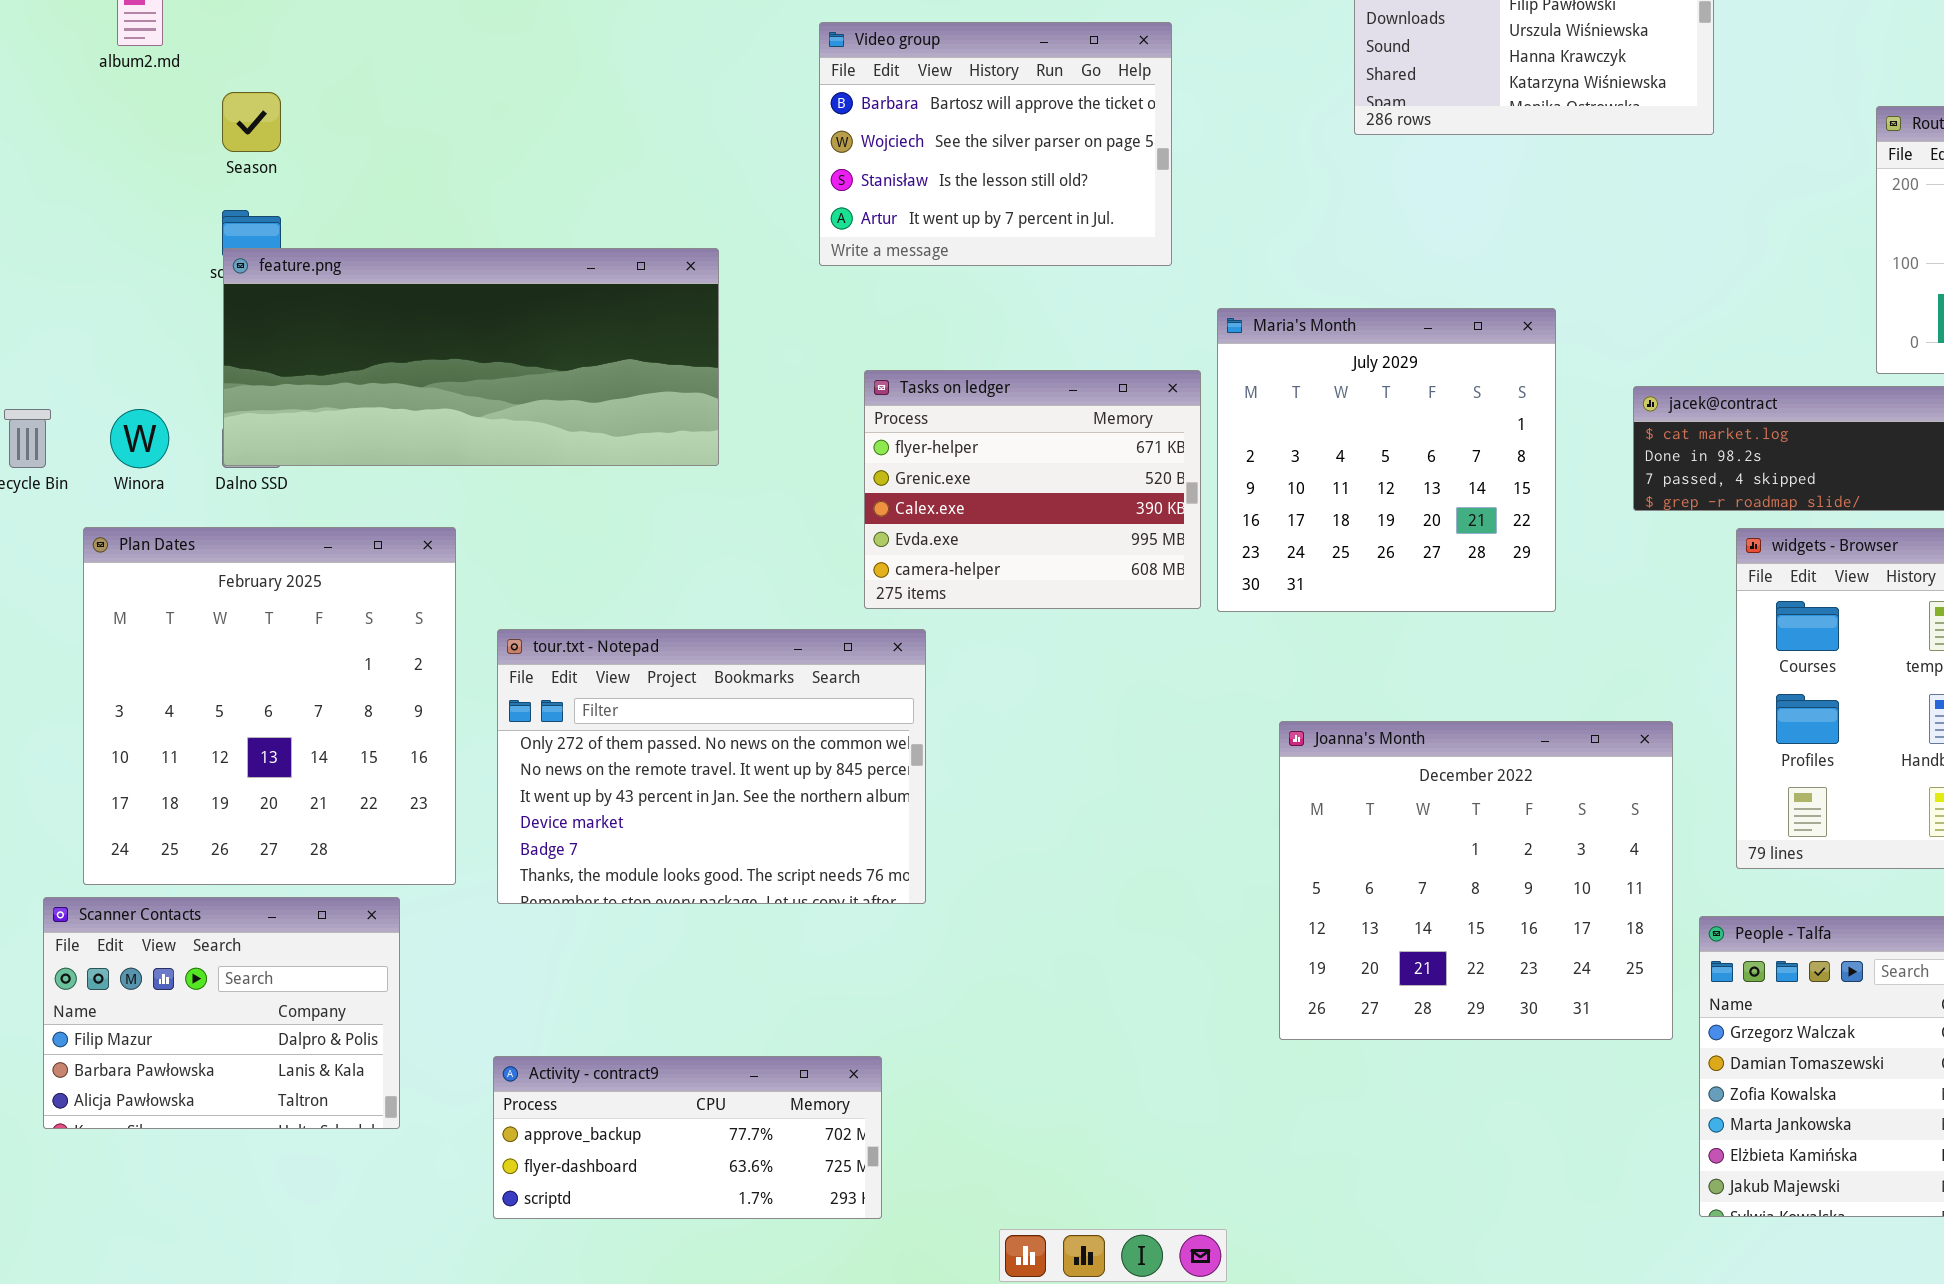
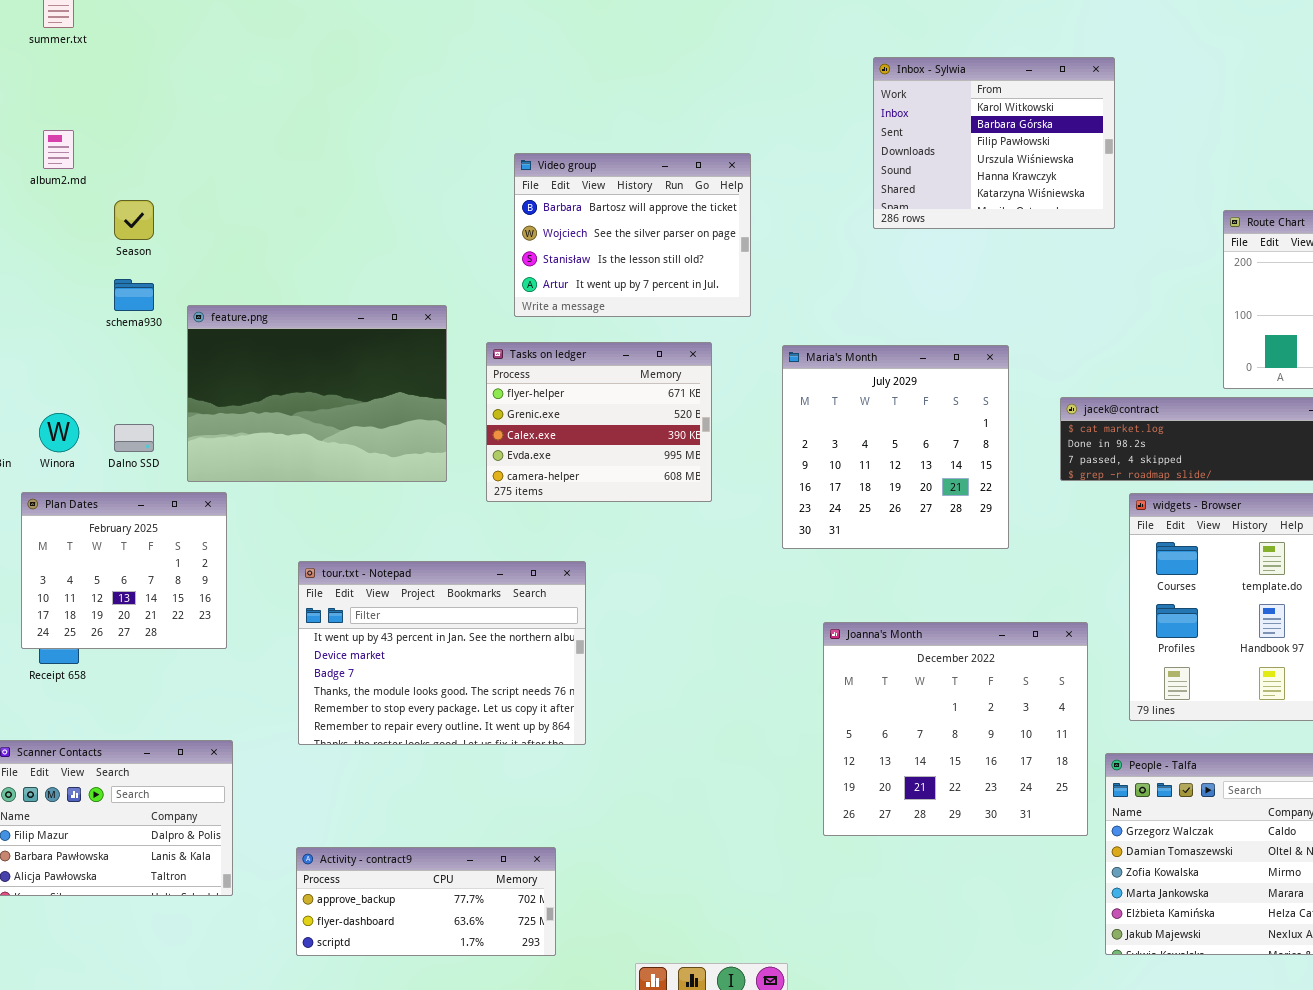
feature.png: [223,248,719,466] -> [187,305,447,482], resized
Tasks on ledger: [864,370,1201,609] -> [486,342,712,502], moved
Plan Dates: [83,527,456,885] -> [21,492,227,649], resized
tour.txt - Notepad: [497,629,926,904] -> [298,561,586,745], scrolled down 2 rows

